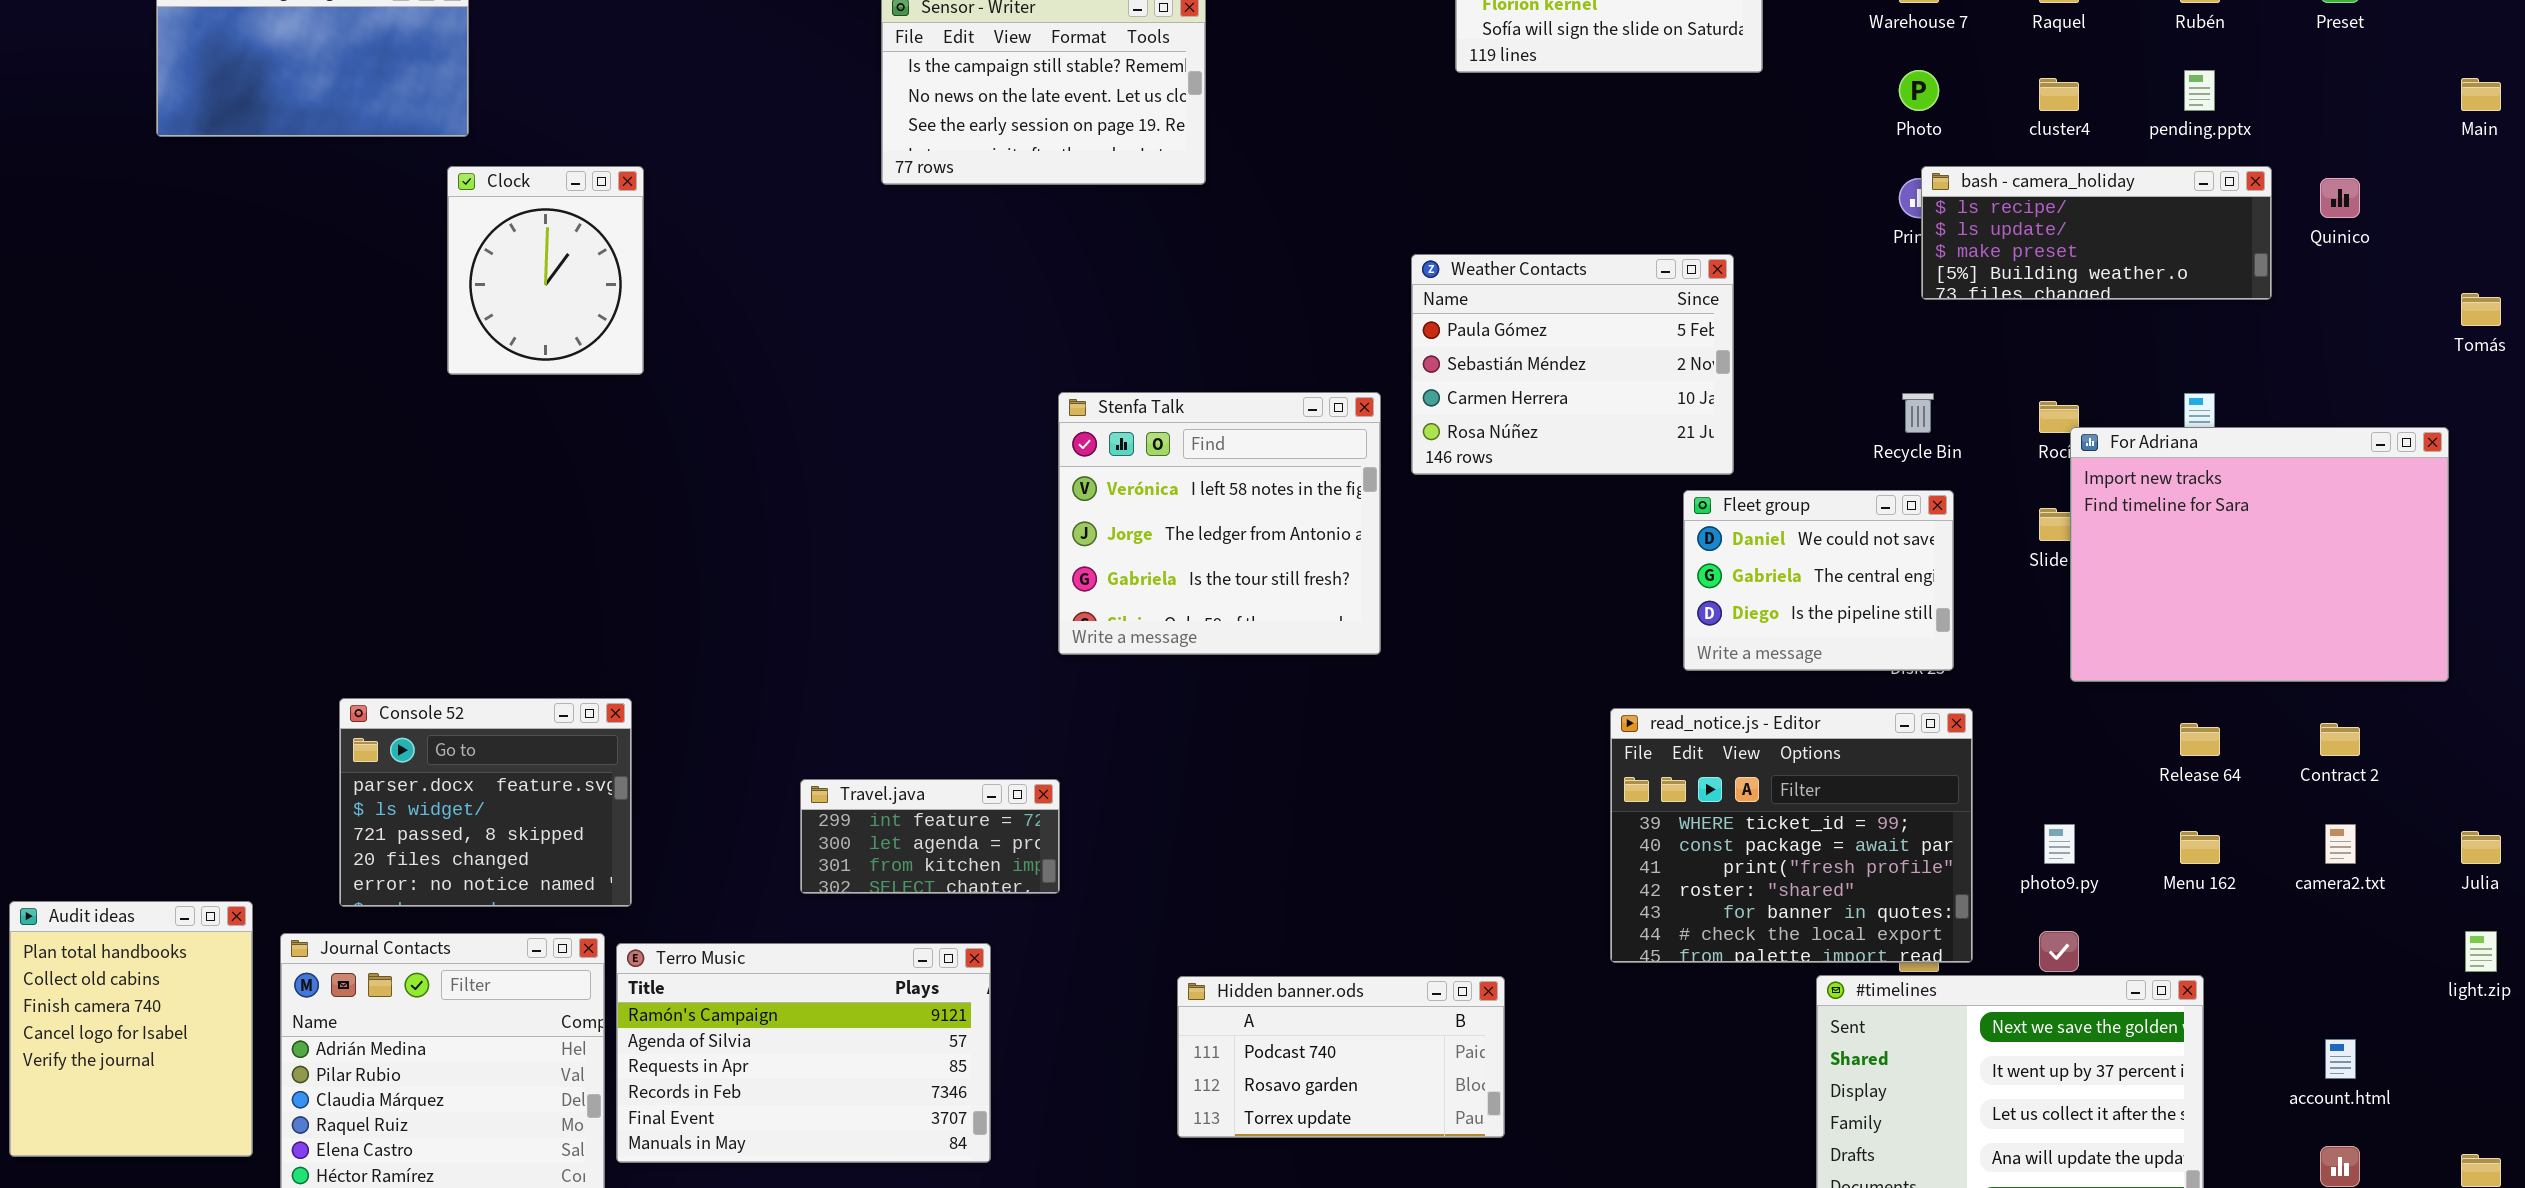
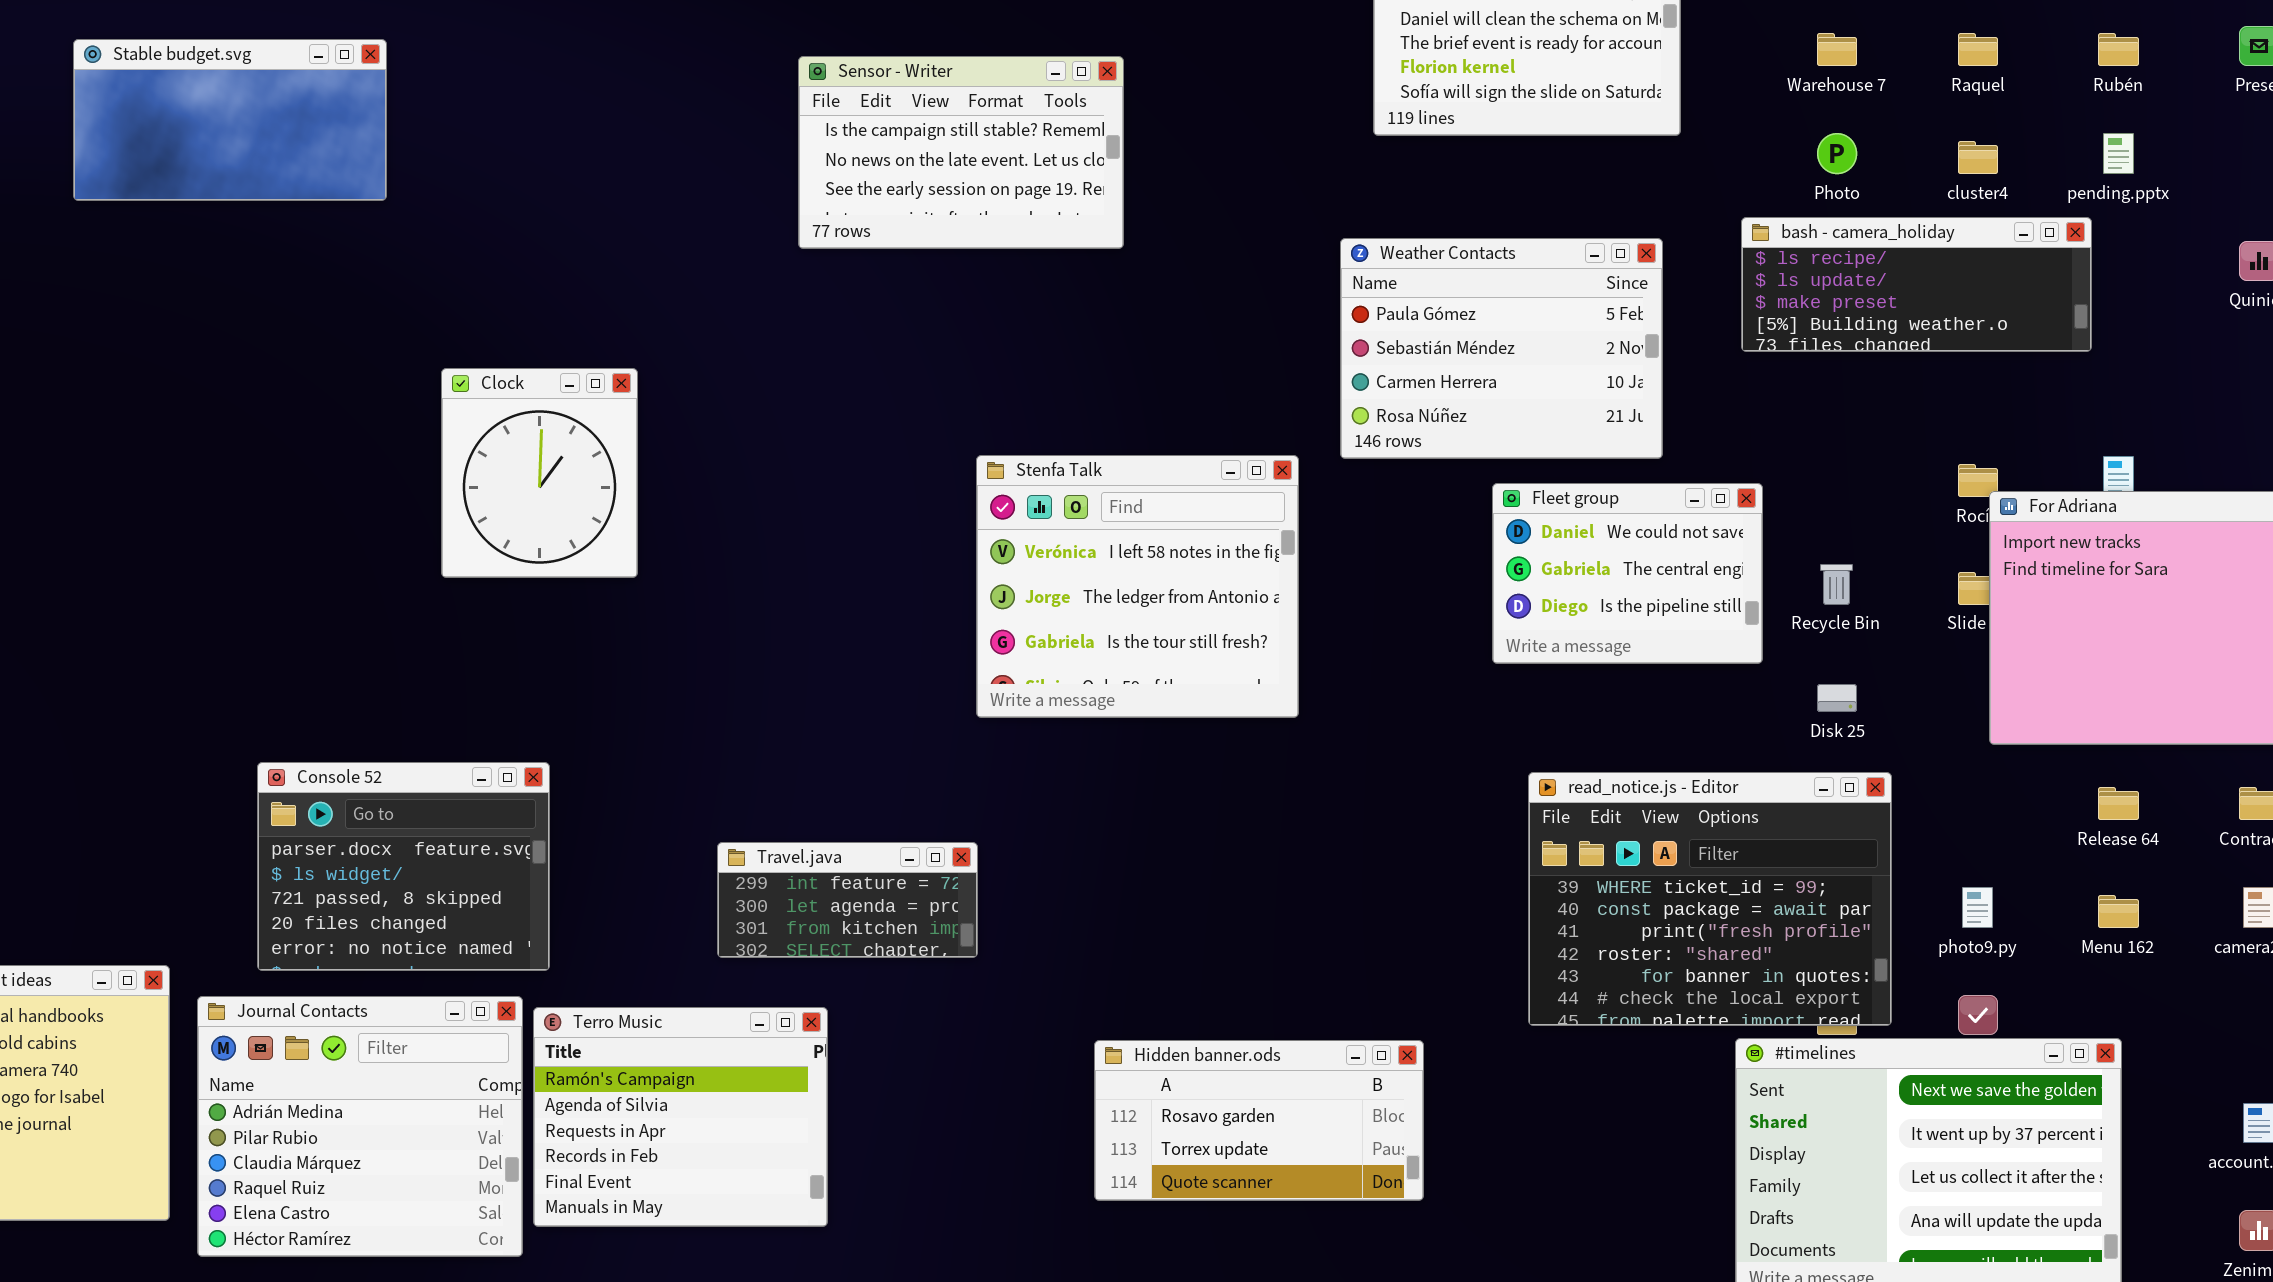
Clock: [447,166,644,375] -> [441,368,638,578], moved
bash - camera_holiday: [1921,166,2272,300] -> [1741,217,2092,352], moved
Weather Contacts: [1411,254,1734,475] -> [1340,238,1663,459], moved
Recycle Bin: [1902,393,1934,433] -> [1820,564,1853,605], moved
Fleet group: [1683,490,1954,671] -> [1492,483,1763,664], moved
Terro Music: [616,943,991,1163] -> [533,1007,828,1227], resized
Hidden banner.ods: [1177,976,1505,1138] -> [1094,1040,1424,1201], scrolled down 1 row

